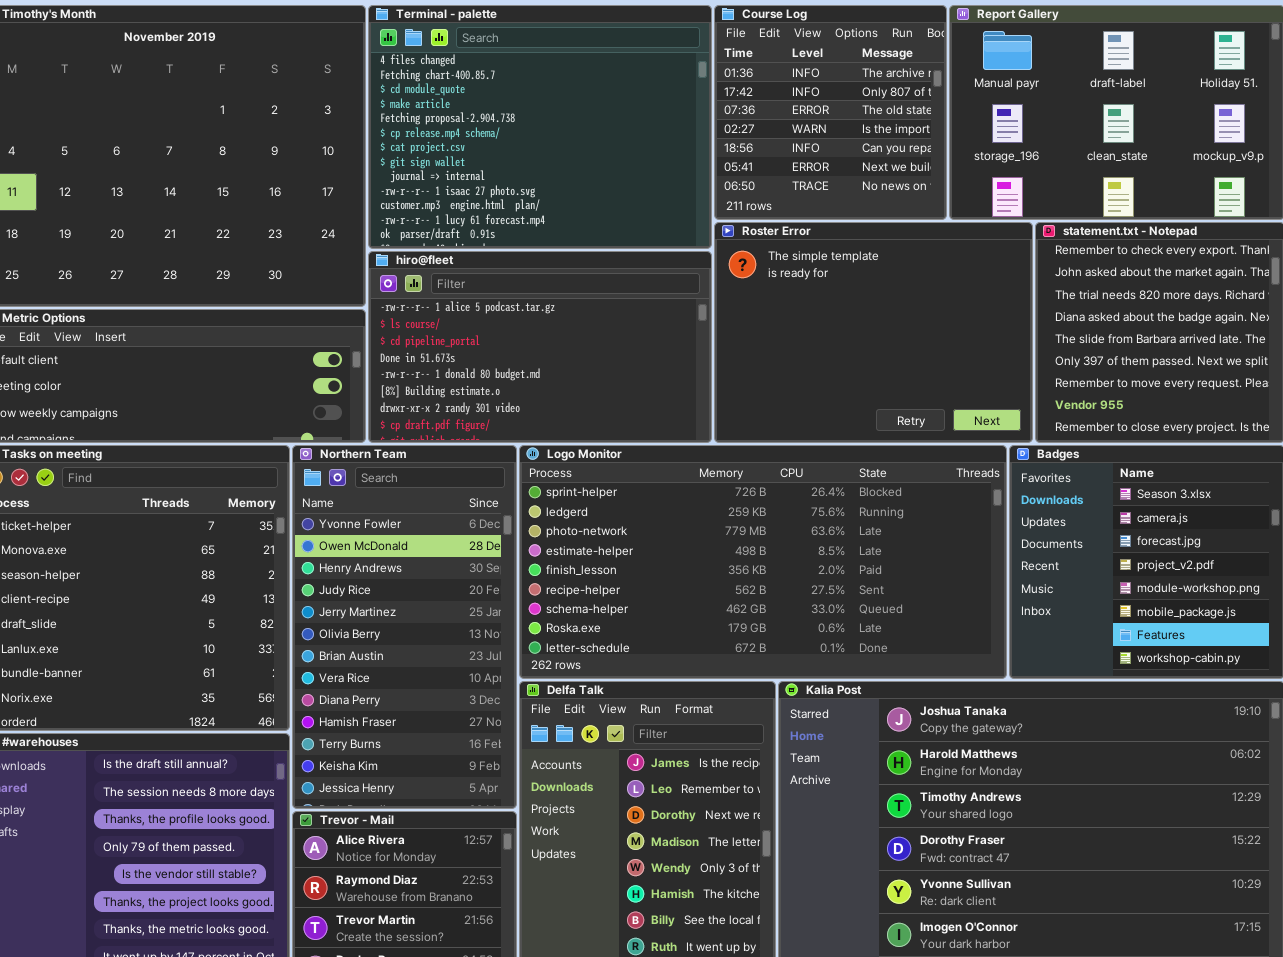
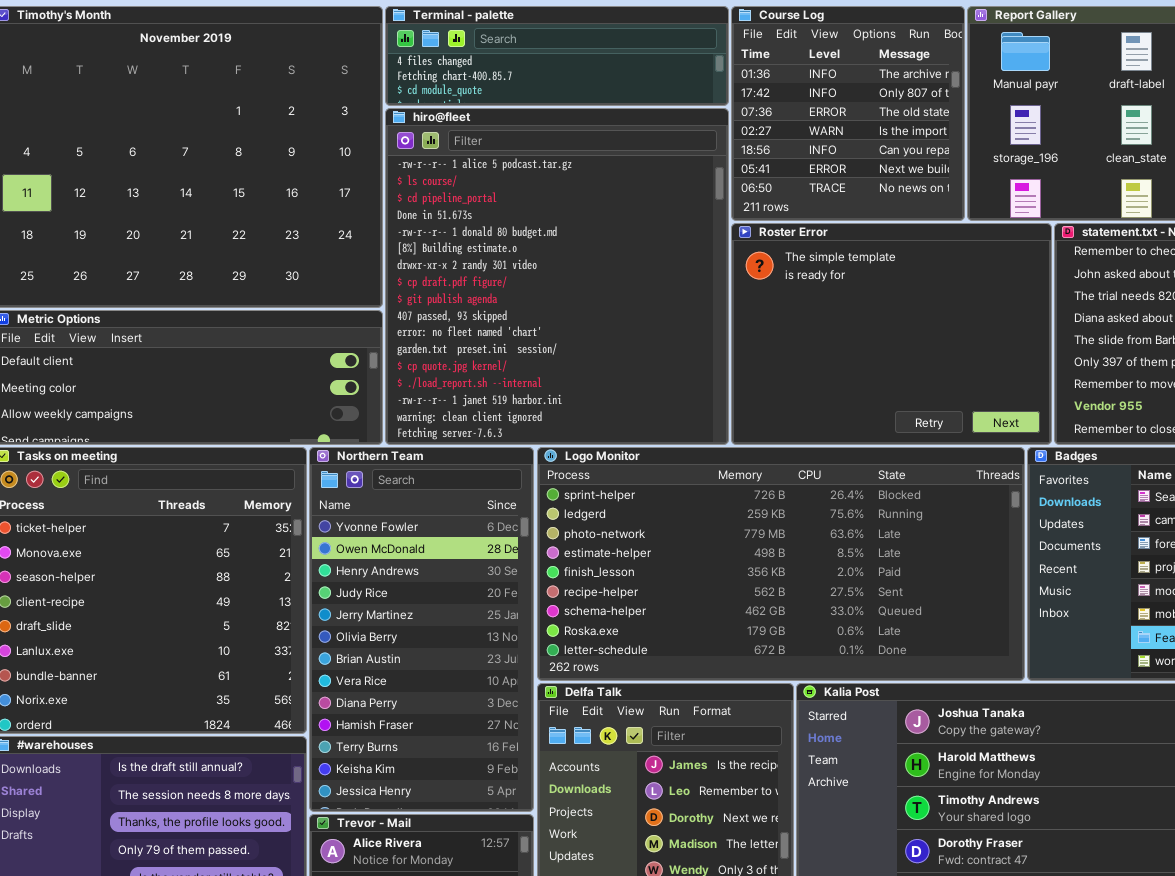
Terminal - palette: [368,5,712,249] -> [385,6,729,106], resized
hiro@fleet: [368,251,712,443] -> [385,108,729,445], resized

